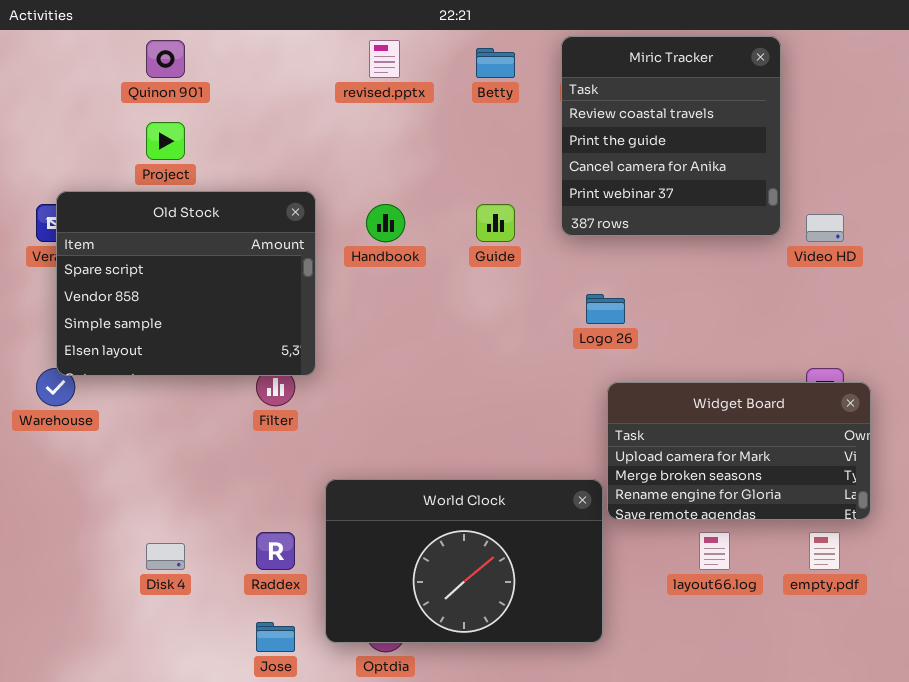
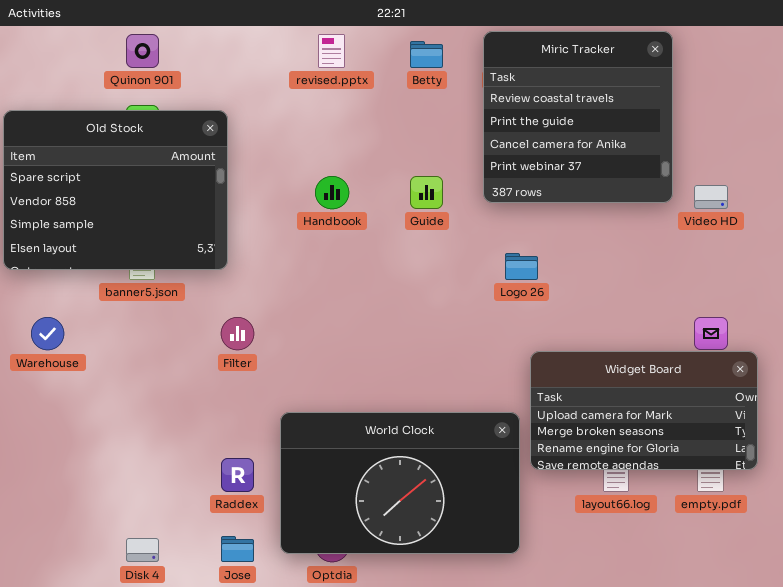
Old Stock: [56,191,316,376] -> [3,110,228,270], moved
Widget Board: [607,382,871,520] -> [530,351,758,470], moved
Disk 4: [146,543,185,570] -> [126,538,159,562], moved

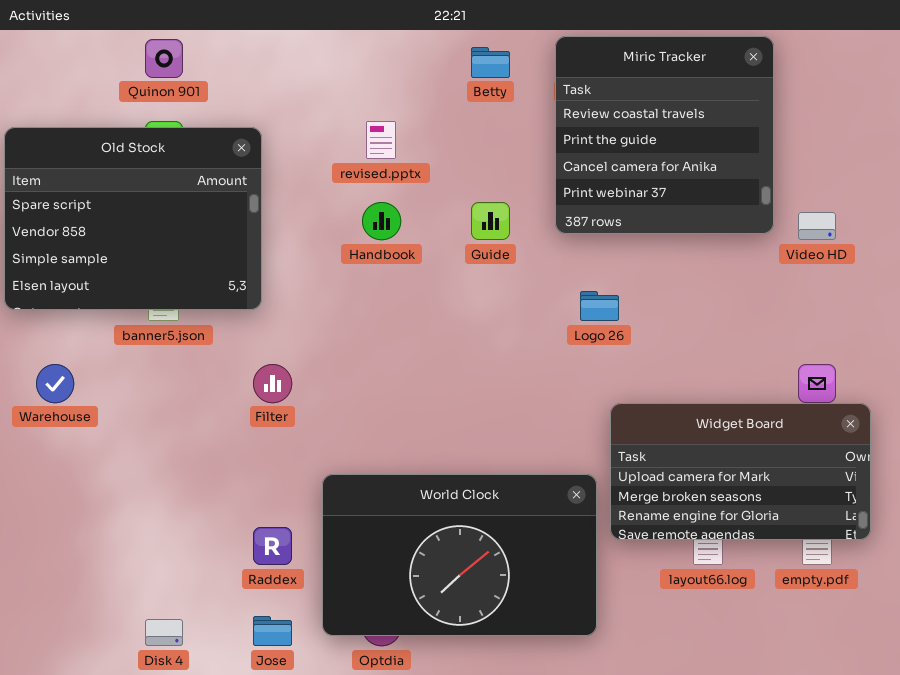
revised.pptx: [318,34,345,68] -> [366,121,396,159], moved

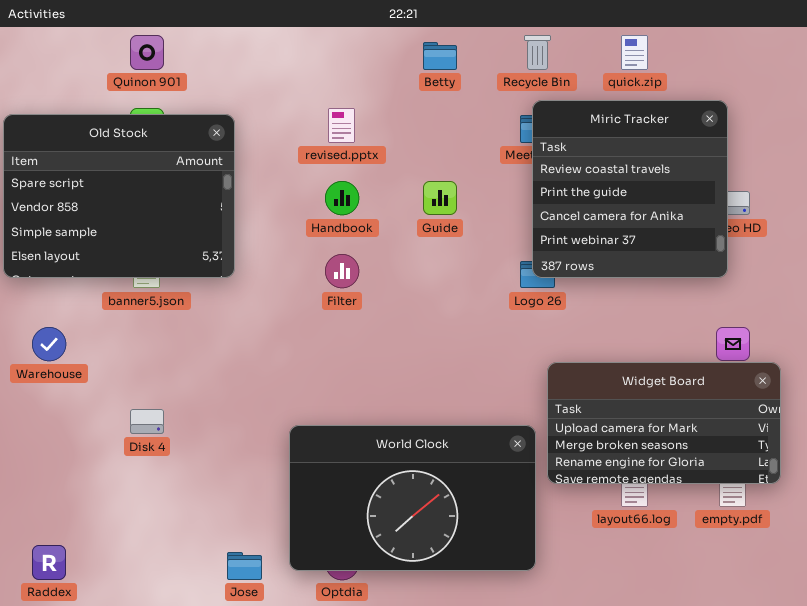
Miric Tracker: [555,36,774,234] -> [532,100,728,278], moved
Filter: [253,364,292,403] -> [325,254,359,288], moved
Raddex: [253,527,292,565] -> [32,545,66,580], moved
Disk 4: [145,619,183,646] -> [130,409,164,434], moved

